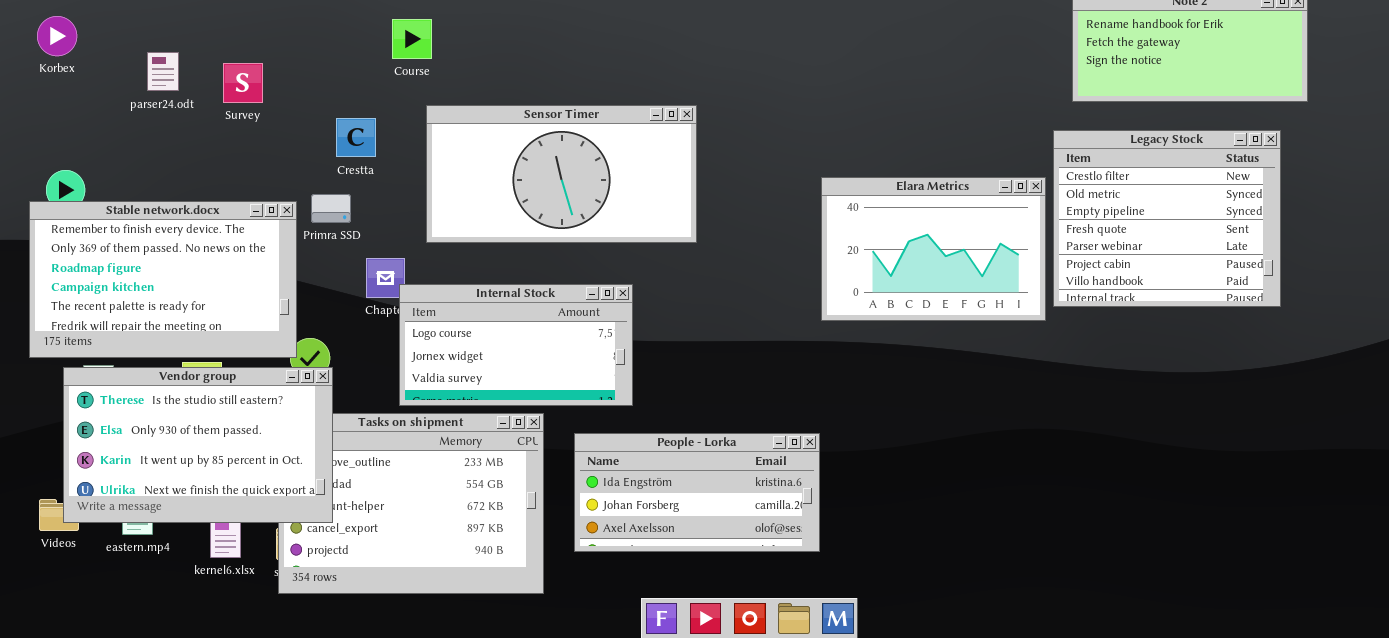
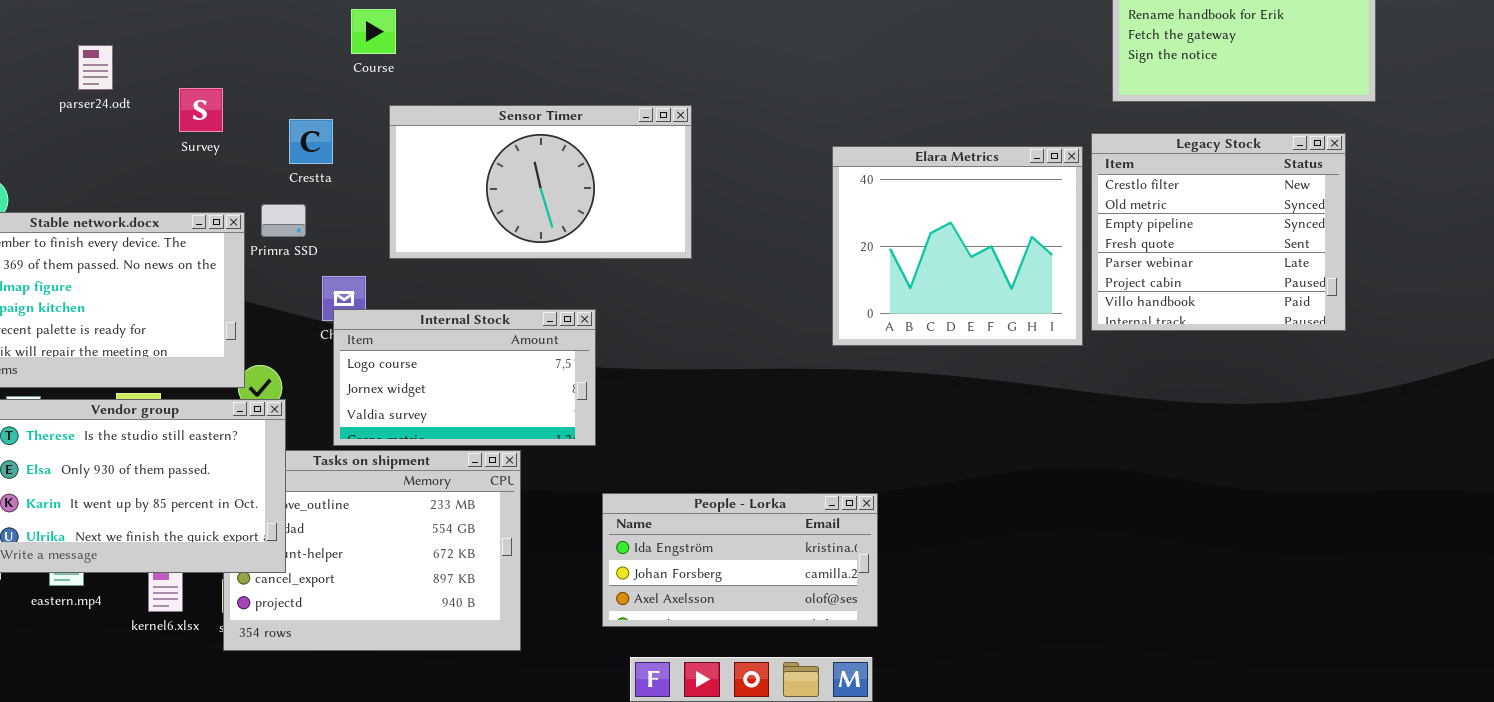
Survey: [223,63,263,103] -> [179,88,223,132], moved
Elara Metrics: [821,177,1046,321] -> [832,146,1083,346], resized
Internal Stock: [399,284,633,406] -> [333,309,596,446], moved
People - Lorka: [574,433,820,552] -> [602,493,878,627], moved

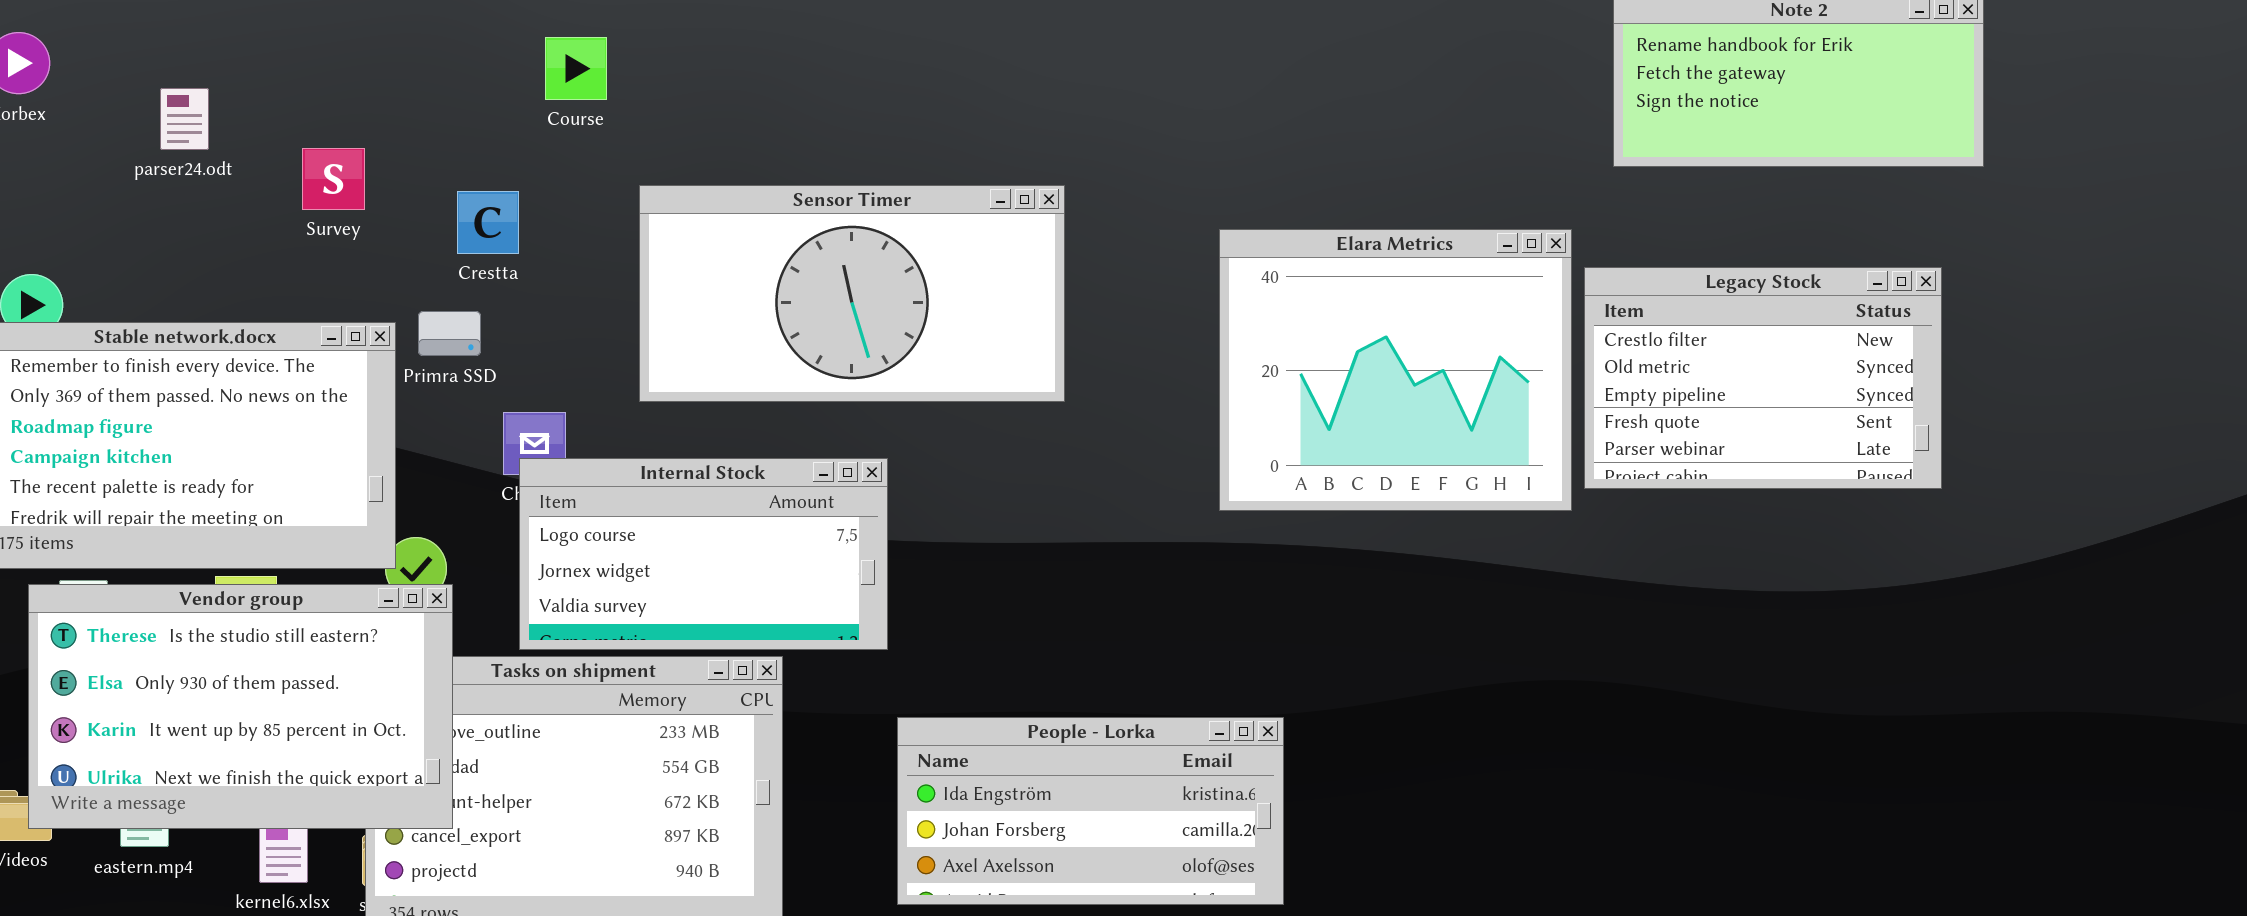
Sensor Timer: [389,105,692,259] -> [639,185,1065,402], moved
Legacy Stock: [1091,133,1346,331] -> [1584,267,1942,489], resized

